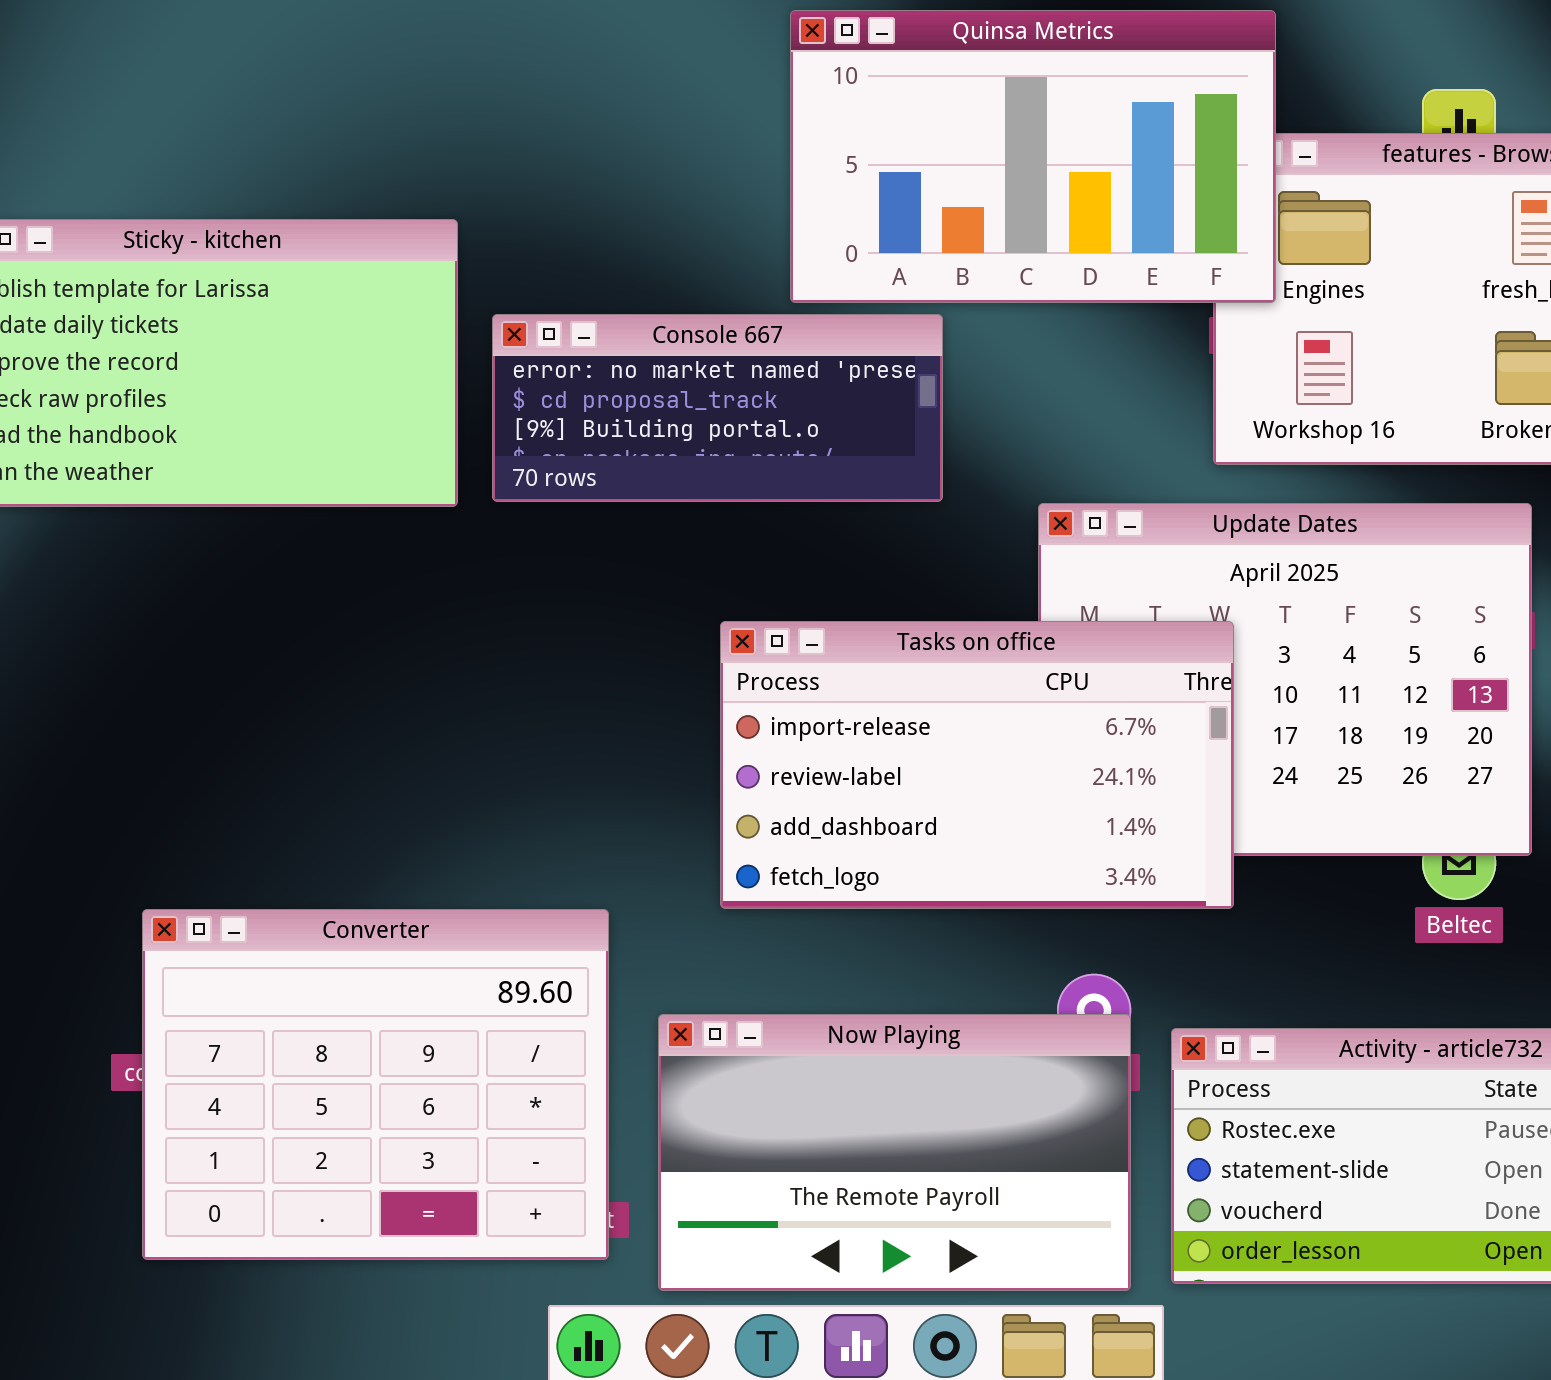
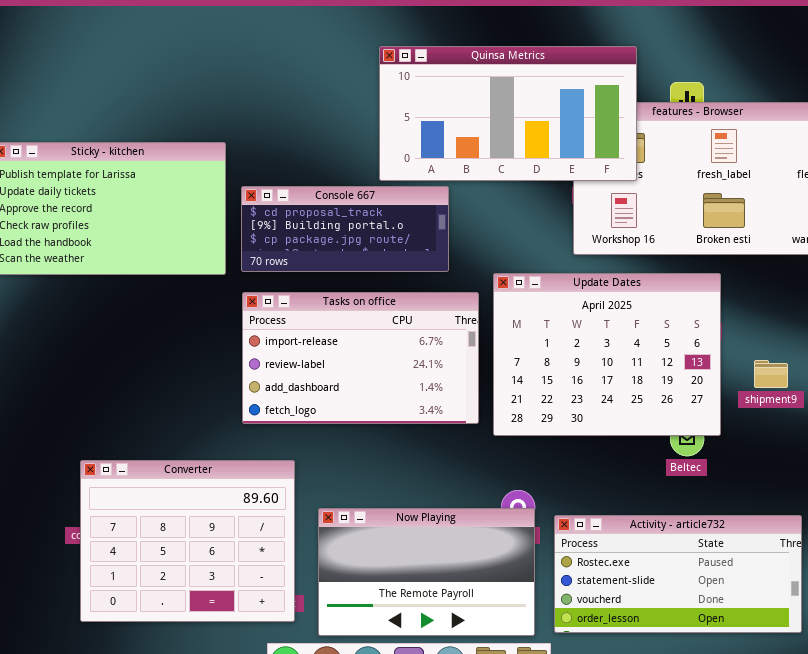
Quinsa Metrics: [790,10,1276,303] -> [379,46,637,181], resized
Console 667: [492,314,943,502] -> [241,186,449,272], scrolled down 1 row
Tasks on office: [720,621,1234,909] -> [242,292,479,424], moved

